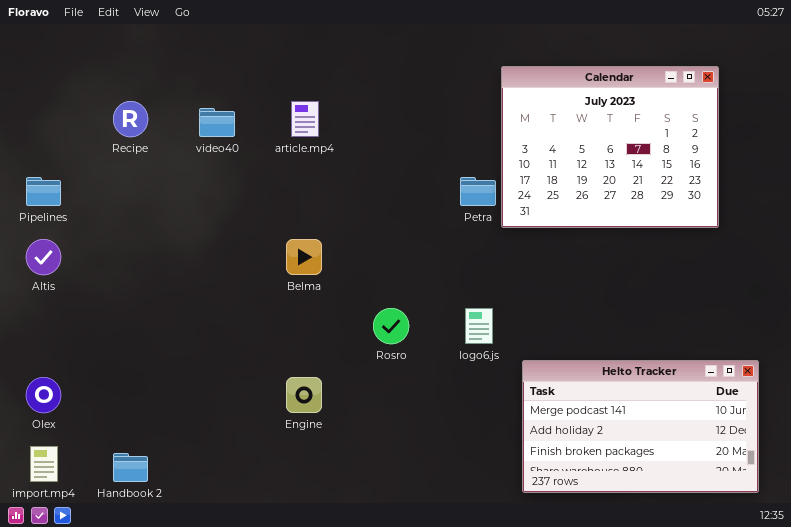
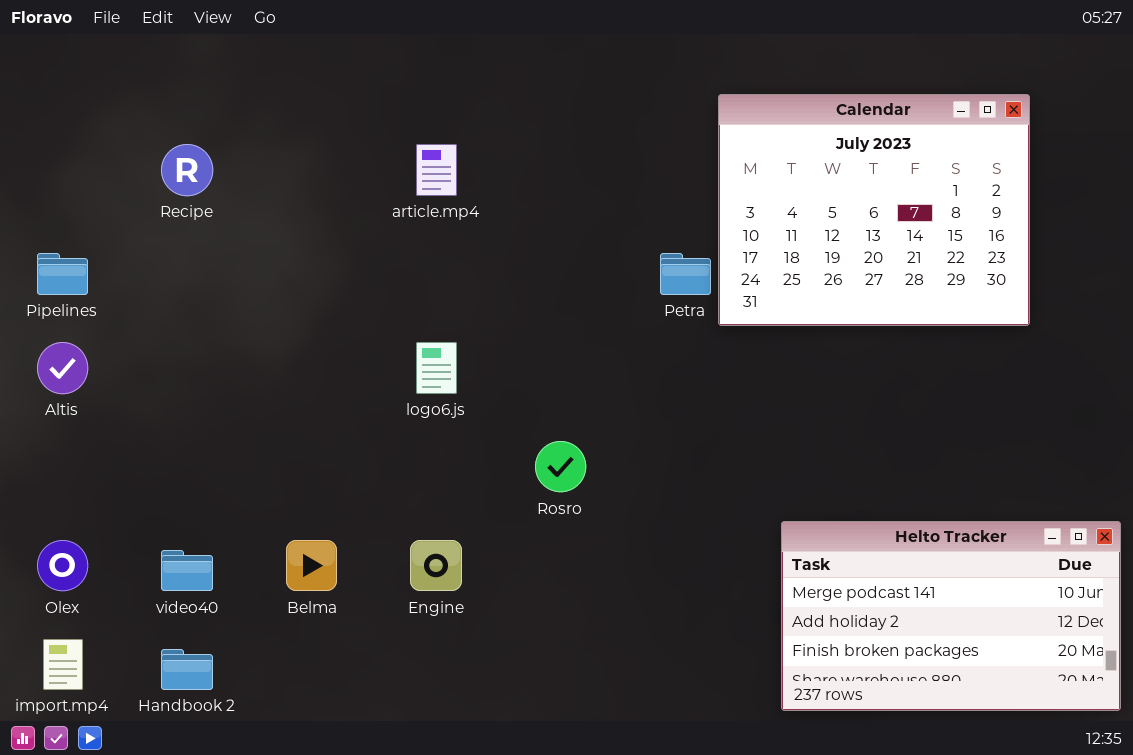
video40: [199,108,235,137] -> [161,550,213,591], moved
Belma: [286,239,322,275] -> [286,540,337,591], moved
logo6.js: [465,308,493,344] -> [416,342,457,394], moved
Helto Tracker: [522,360,759,493] -> [781,521,1121,711], moved

